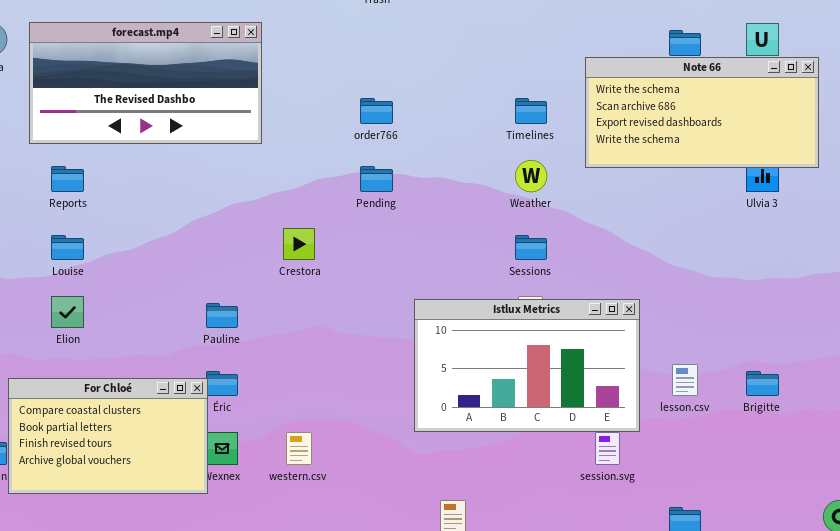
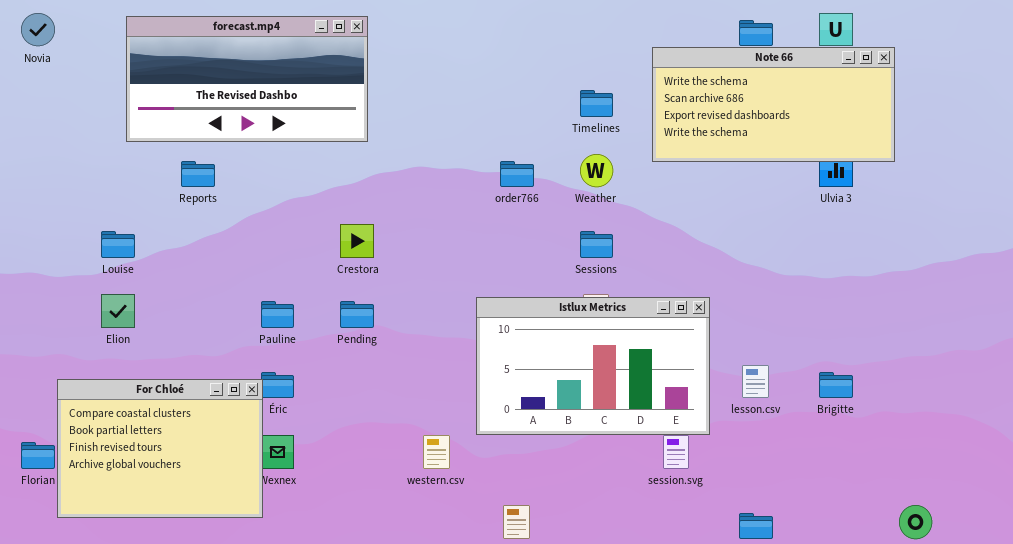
forecast.mp4: [29,22,262,144] -> [126,16,368,142], moved
order766: [360,98,393,124] -> [500,161,534,187], moved
Reports: [51,166,84,192] -> [181,161,215,187], moved
Pending: [360,166,393,192] -> [340,301,374,328], moved
For Chloé: [8,378,208,494] -> [57,379,263,518], resized
western.csv: [286,432,312,465] -> [423,435,450,469], moved

